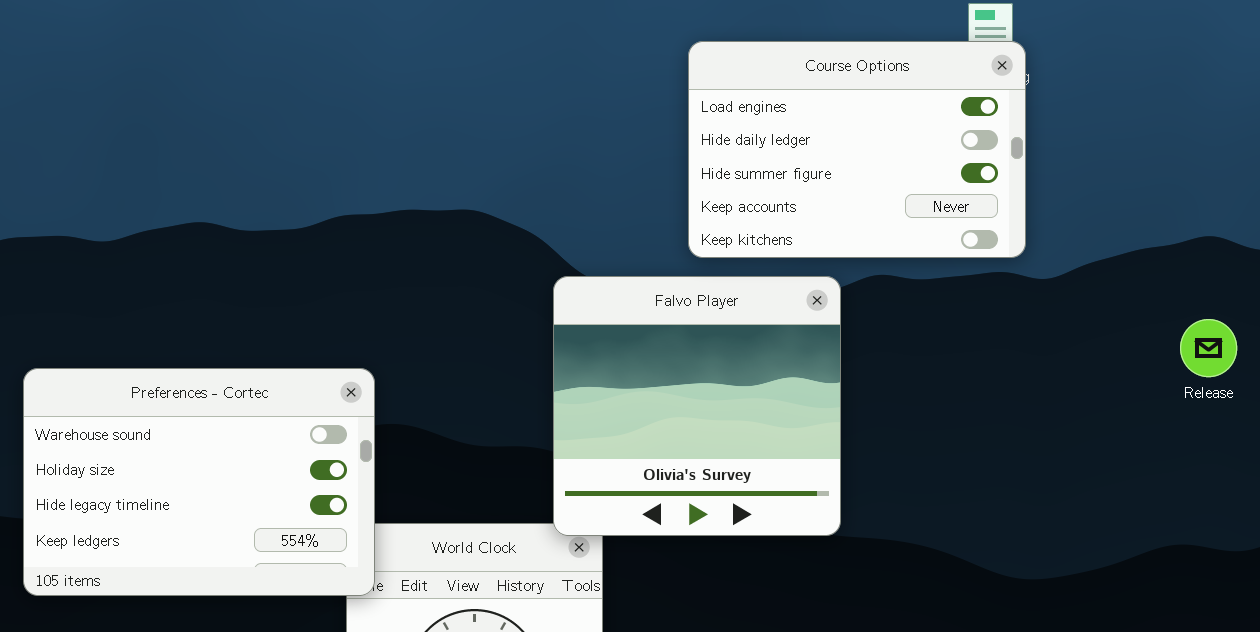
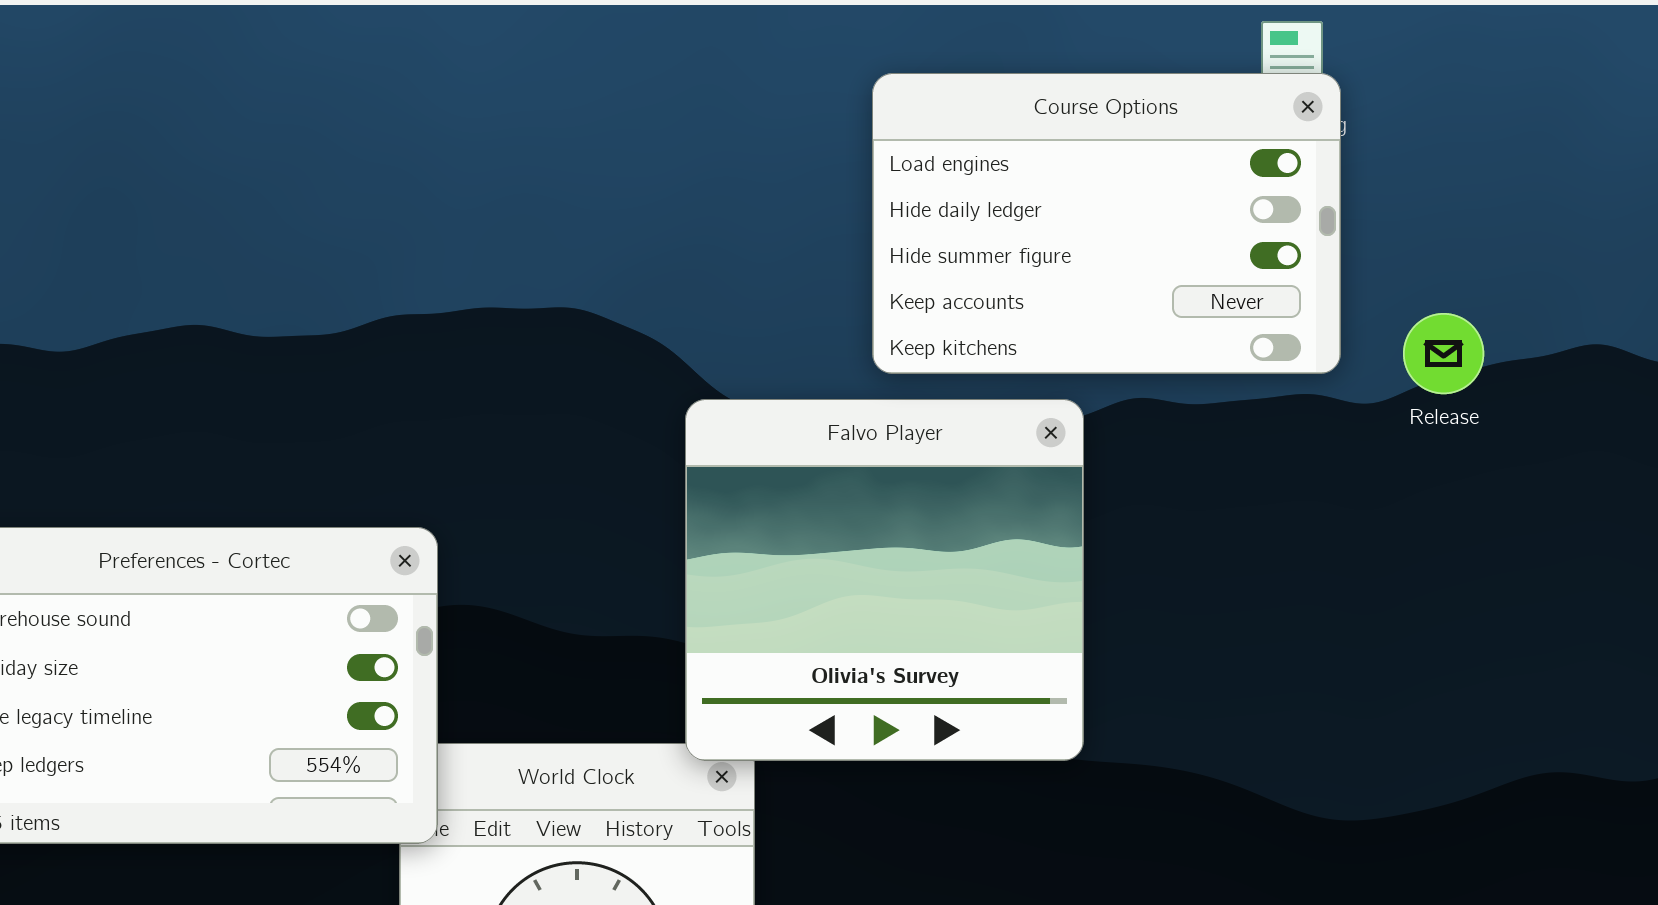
Release: [1180,319,1237,377] -> [1403,313,1484,394], moved

